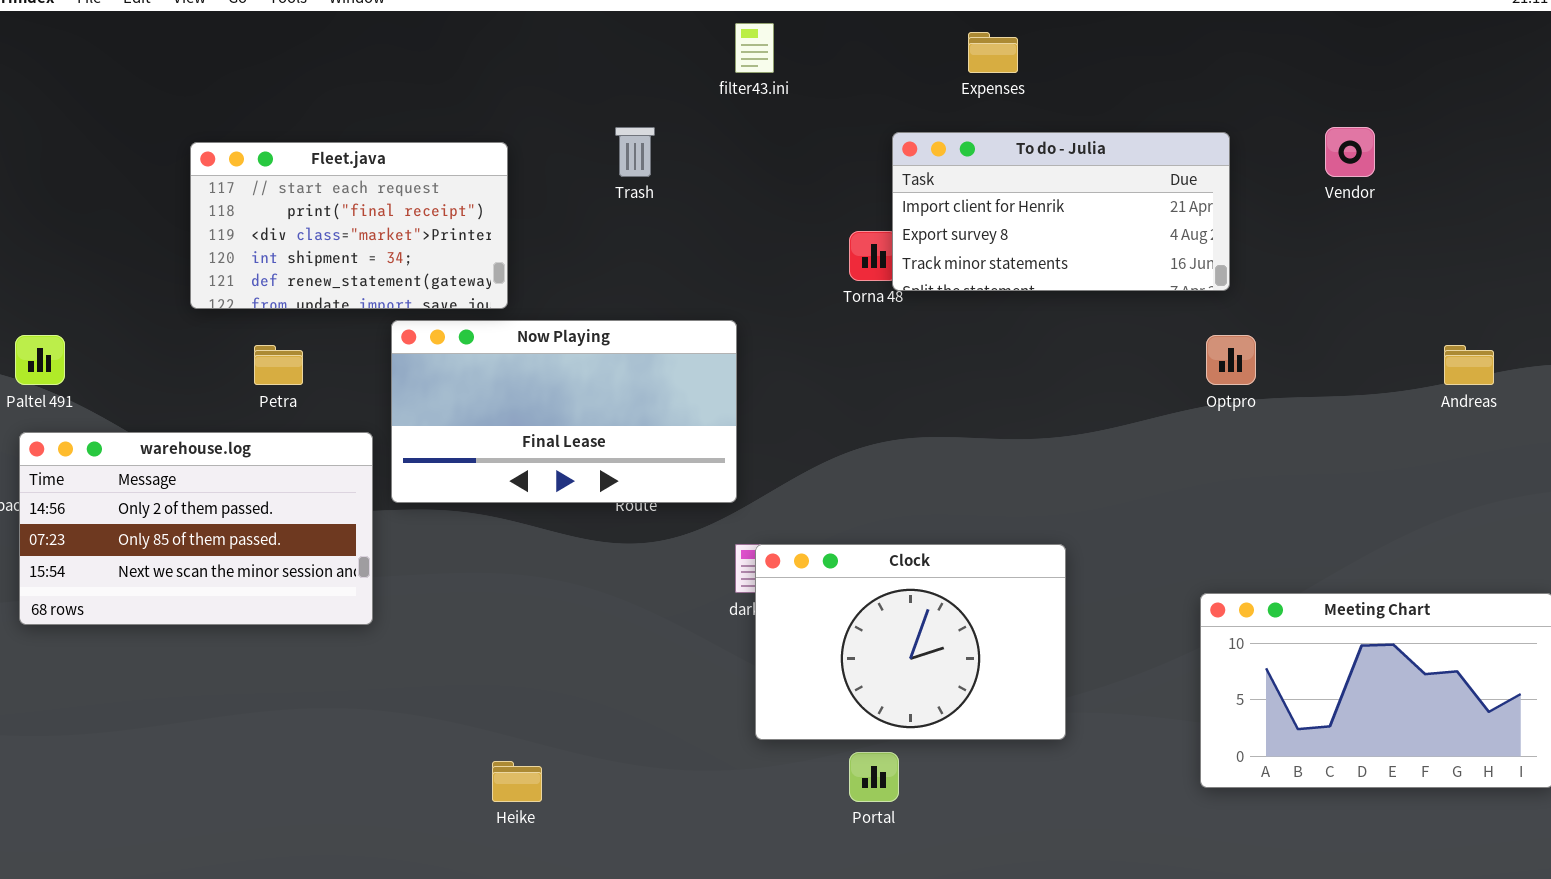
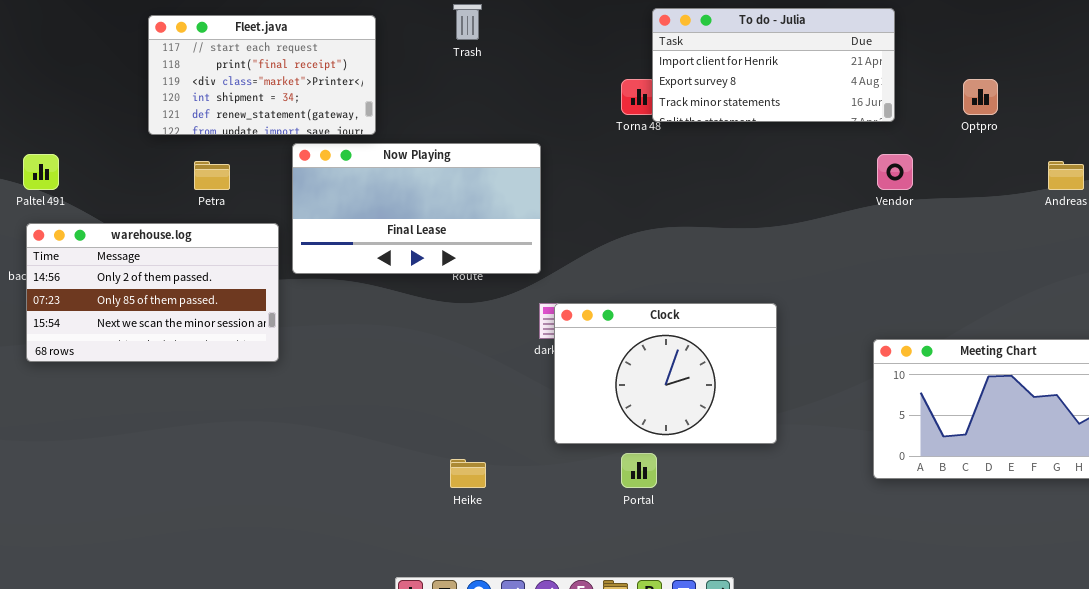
Vendor: [1325,127,1375,177] -> [877,154,913,190], moved
Optpro: [1206,335,1256,385] -> [963,79,998,115], moved
Heike: [492,761,542,802] -> [450,459,486,488], moved

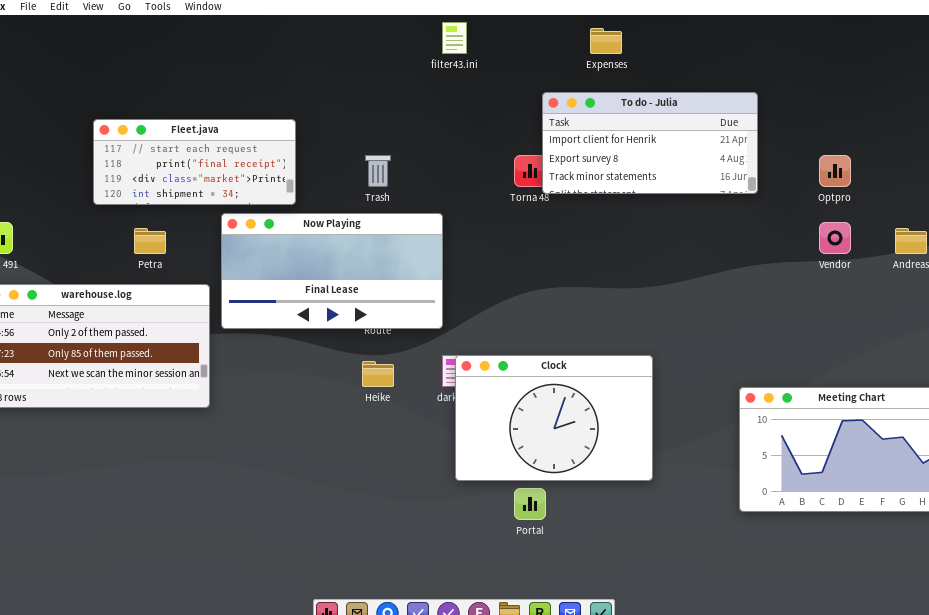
Trash: [453,4,482,40] -> [365,155,391,187], moved
Fleet.java: [148,15,376,135] -> [93,119,296,205], resized
Vendor: [877,154,913,190] -> [819,222,851,254], moved
Heike: [450,459,486,488] -> [362,361,394,387], moved

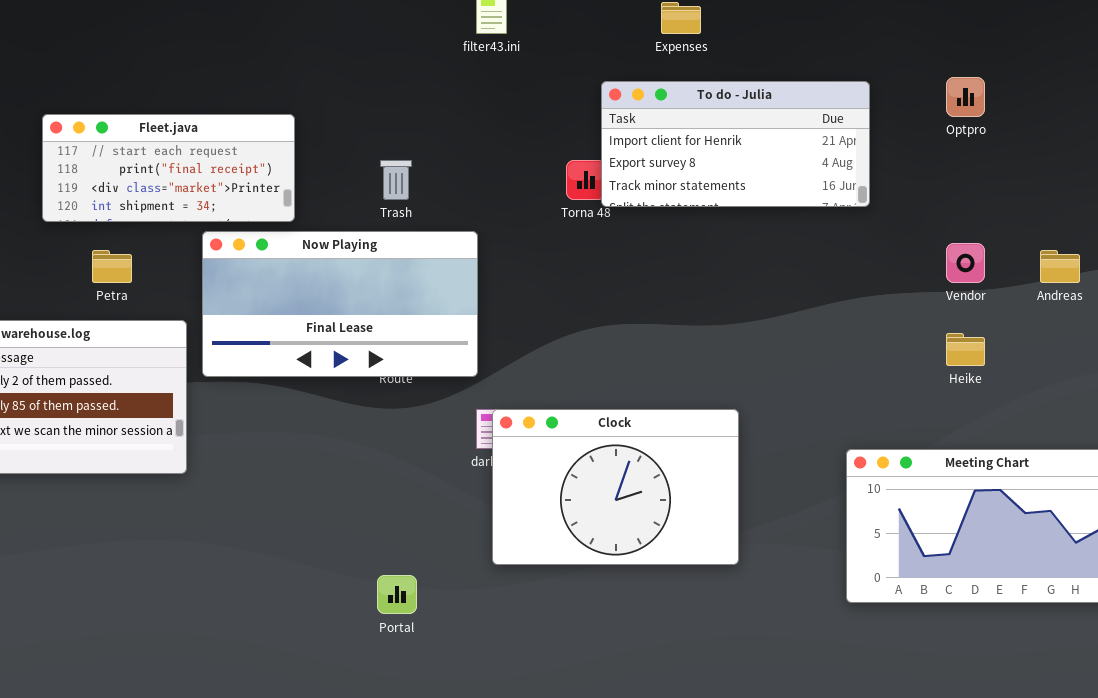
Optpro: [819,155,851,187] -> [946,77,985,117], moved
Heike: [362,361,394,387] -> [946,333,985,366], moved
Portal: [514,488,546,520] -> [377,575,417,614], moved

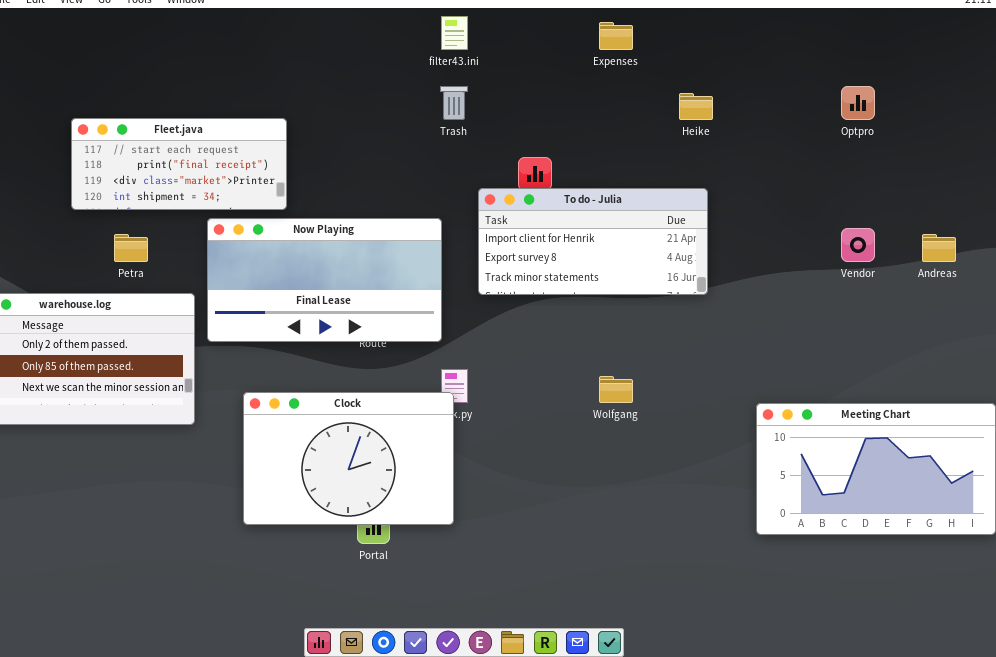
To do - Julia: [601,81,870,207] -> [478,188,708,295], moved
Trash: [380,160,412,200] -> [440,86,468,120], moved
Heike: [946,333,985,366] -> [679,93,713,120], moved
Clock: [492,409,739,565] -> [243,392,454,525], moved

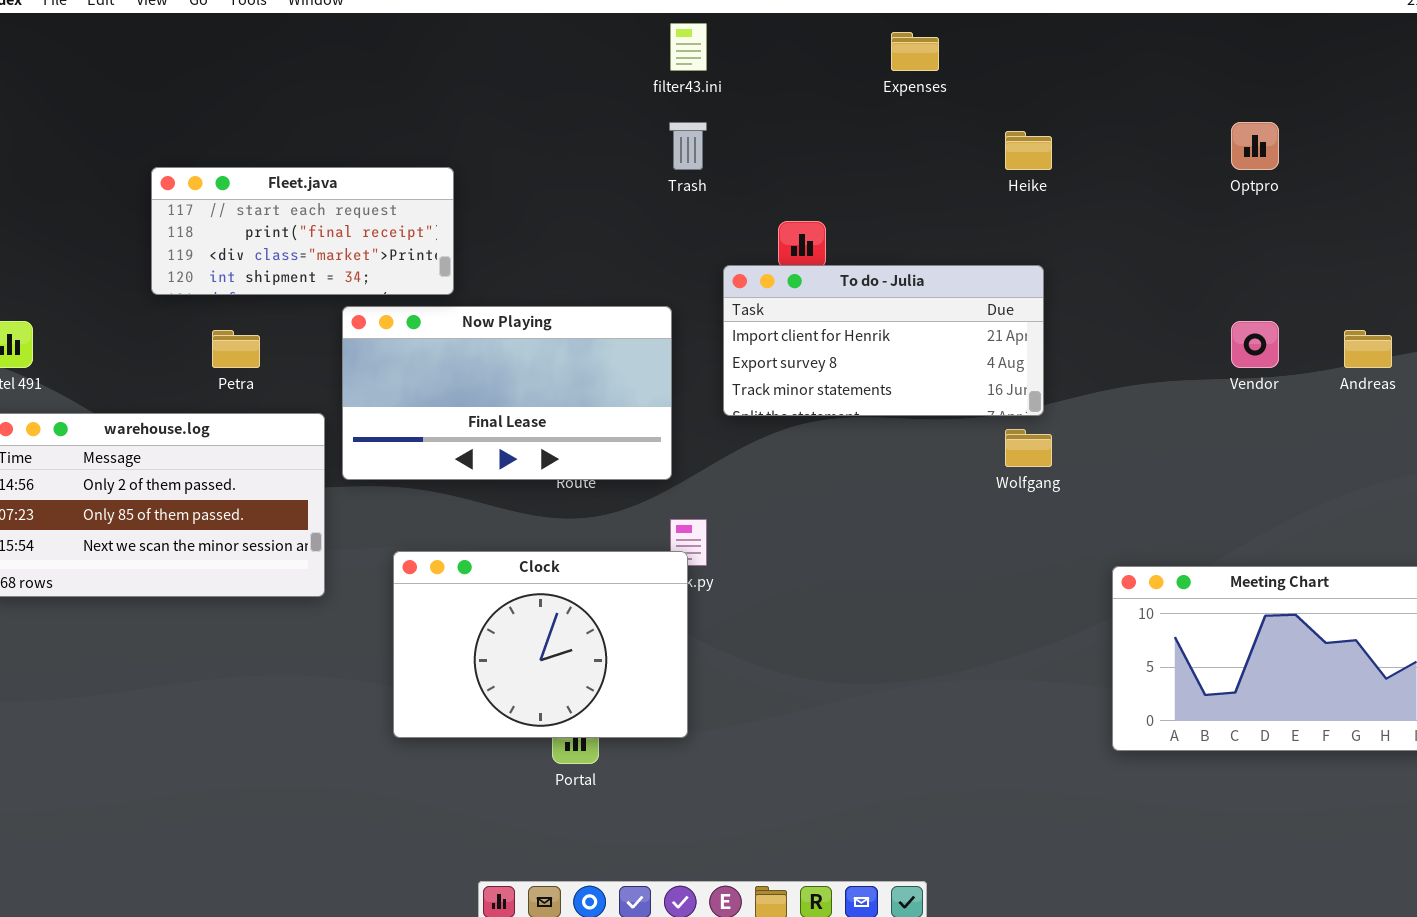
Wolfgang: [599,376,633,403] -> [1005,429,1052,467], moved

